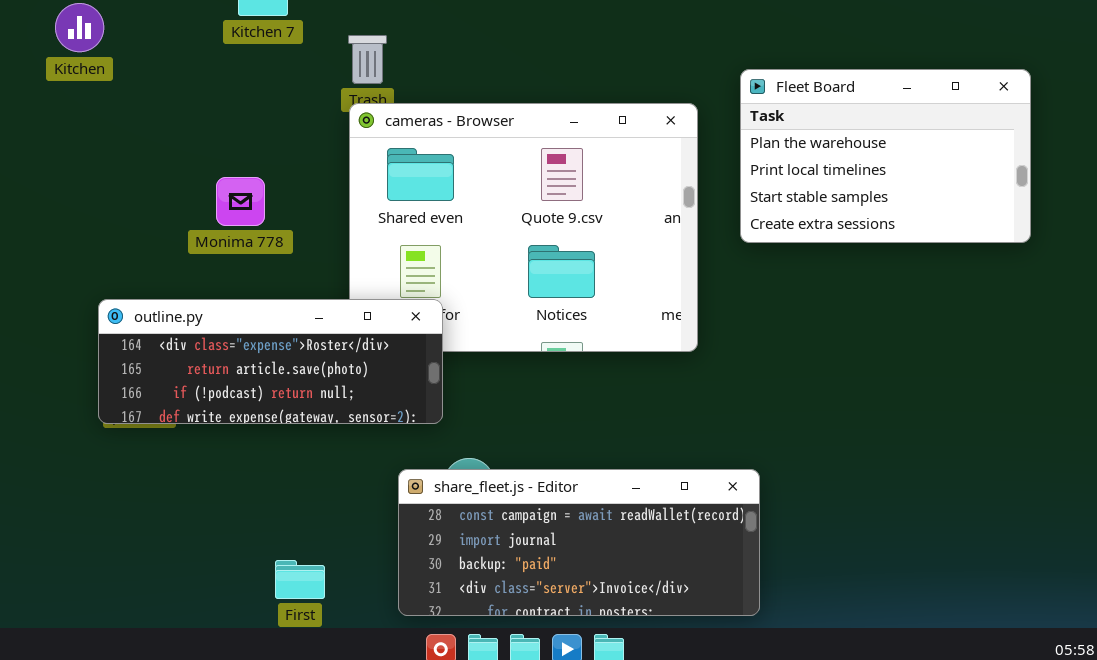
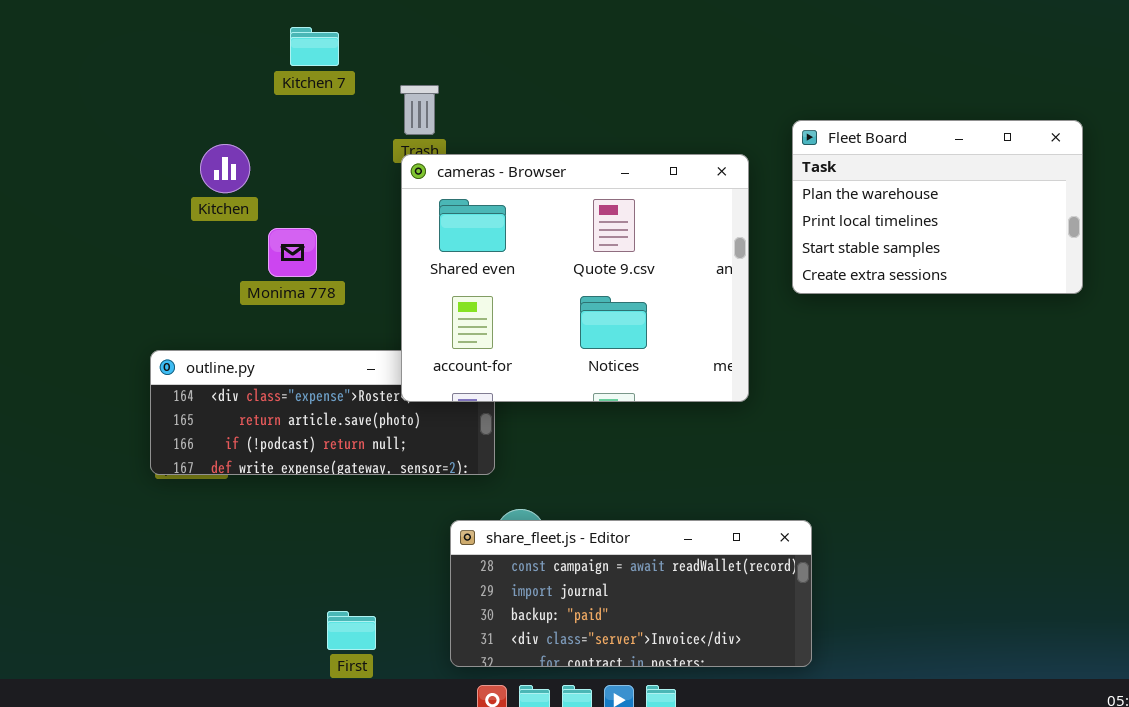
Kitchen: [55,3,104,52] -> [200,144,250,193], moved
cameras - Browser: [349,103,698,352] -> [401,154,749,402], raised

